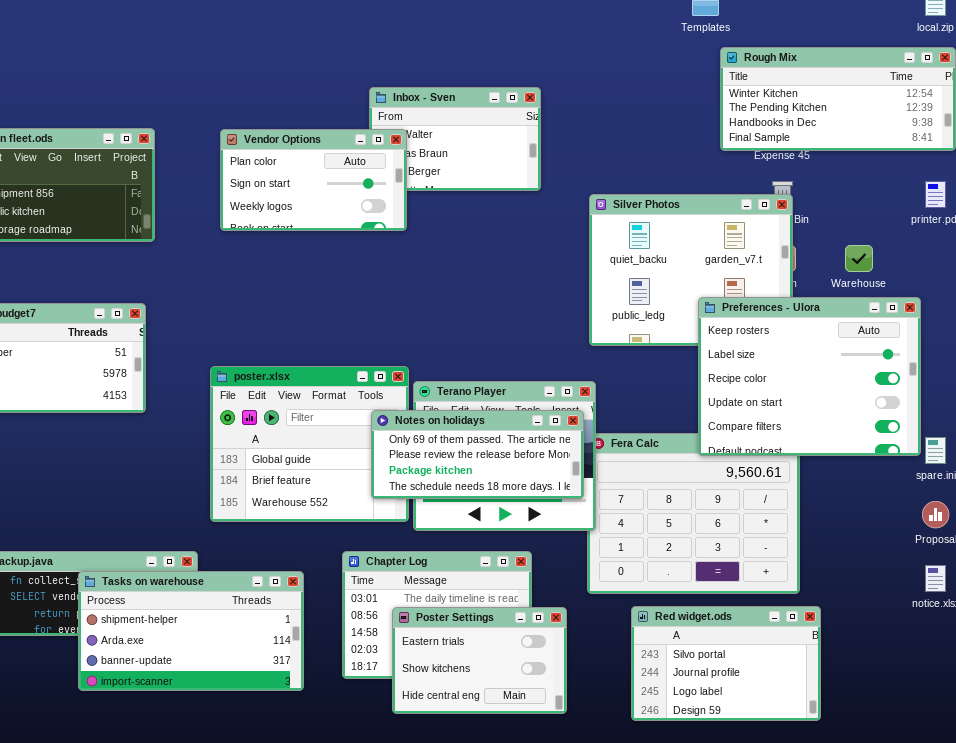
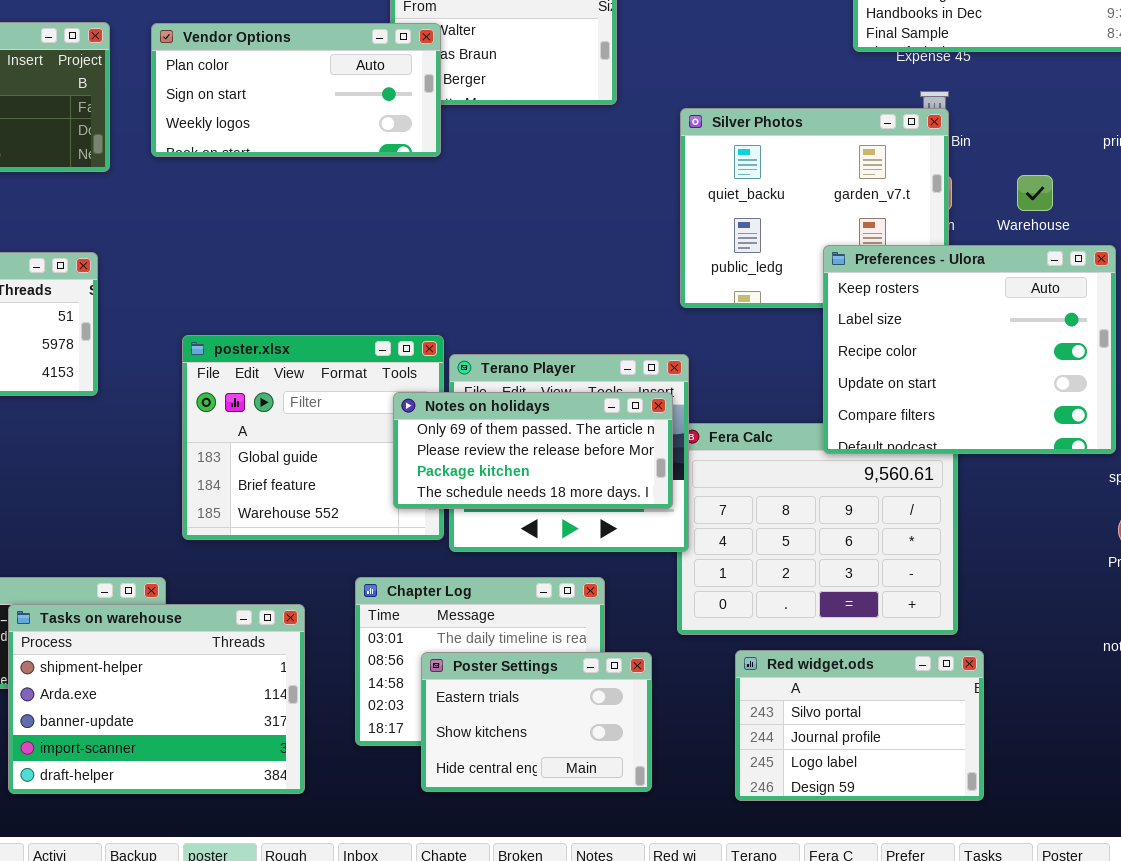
Vendor Options: [220,129,407,231] -> [151,23,441,157], resized
Tasks on warehouse: [78,571,304,691] -> [8,604,305,794], resized

